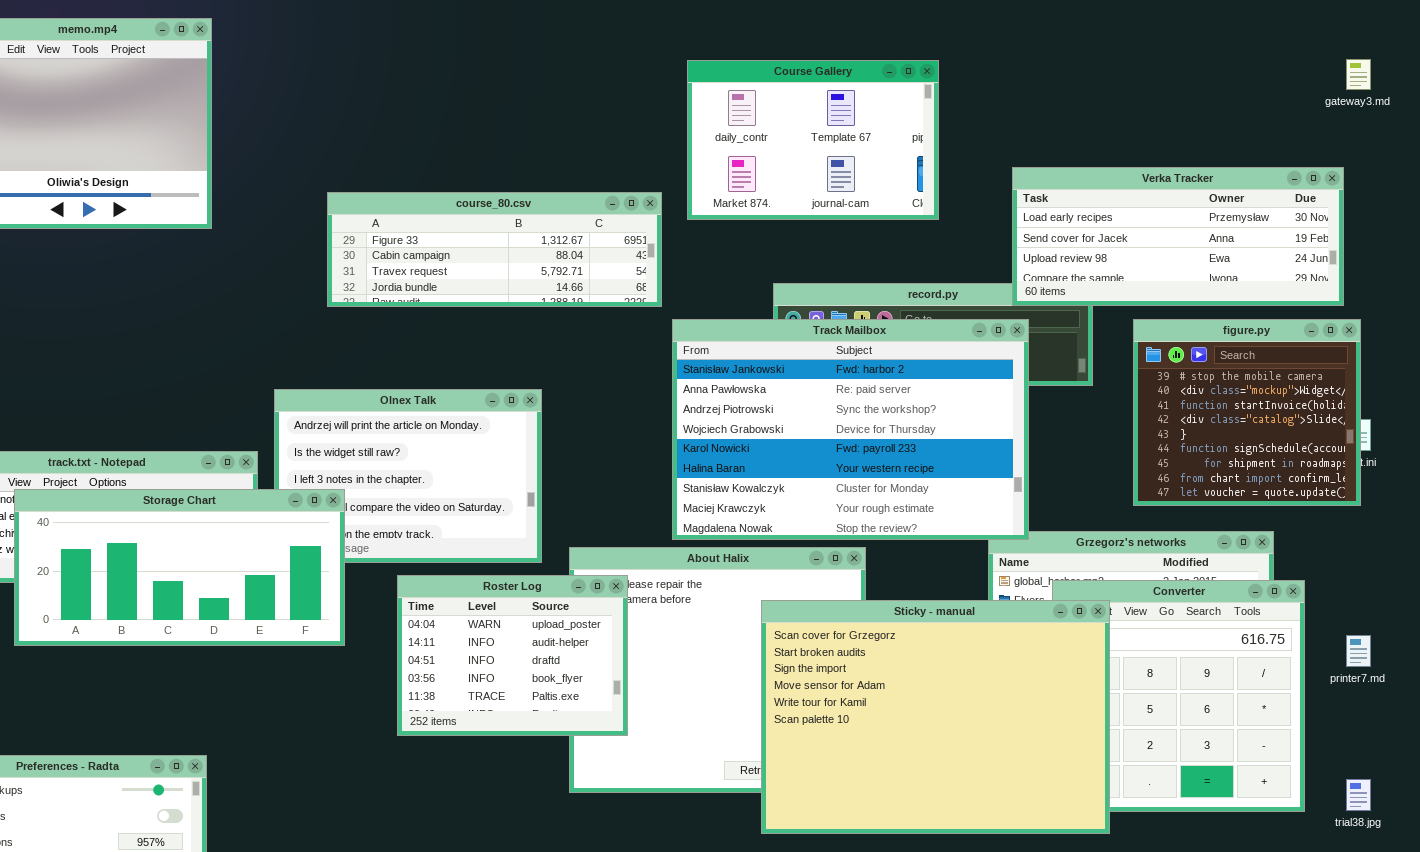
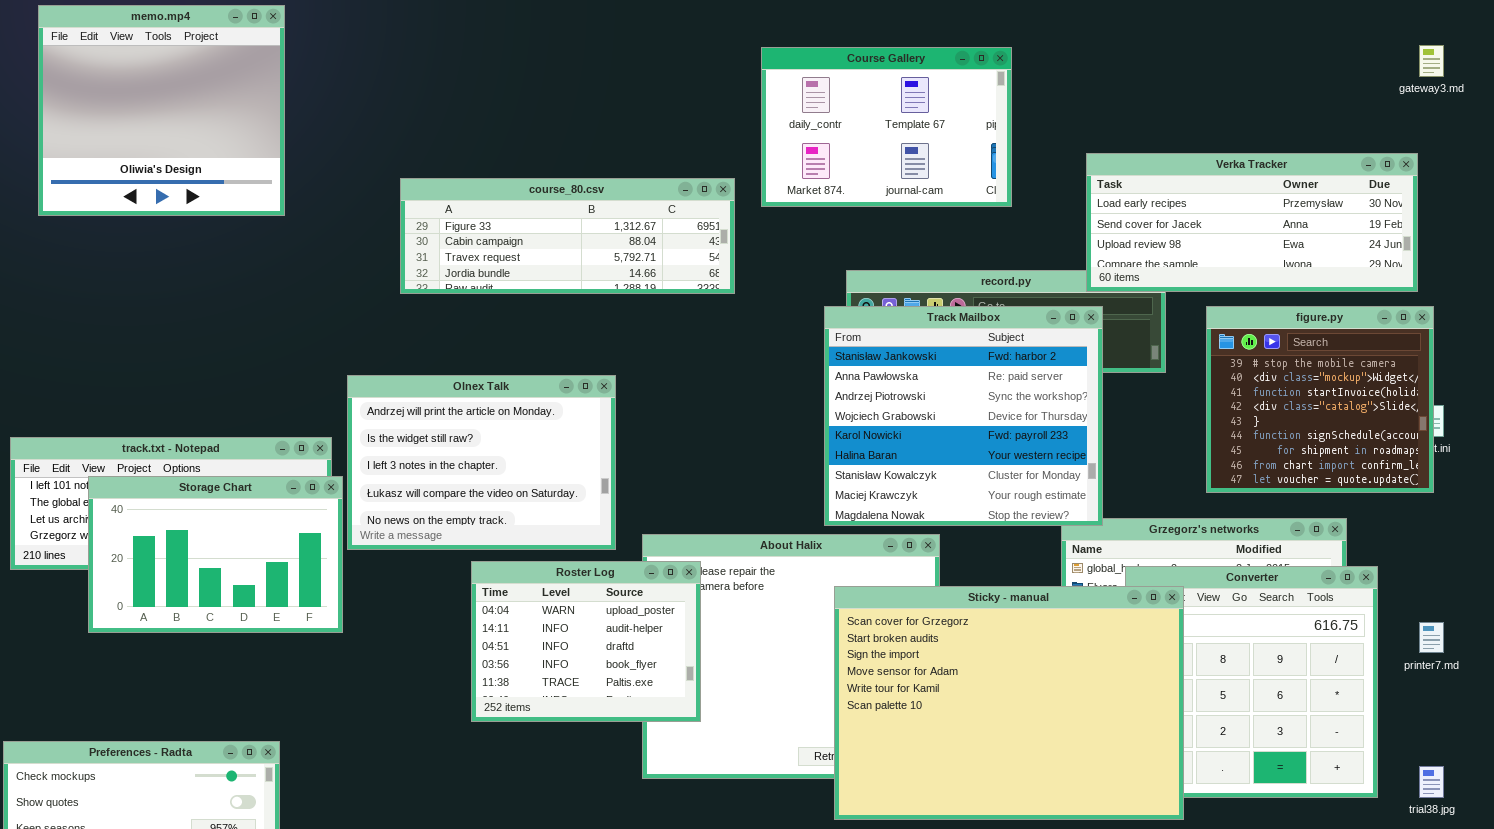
Track Mailbox: [672,319,1029,540] -> [824,306,1103,526], resized
Storage Chart: [14,489,345,646] -> [88,476,343,633], resized

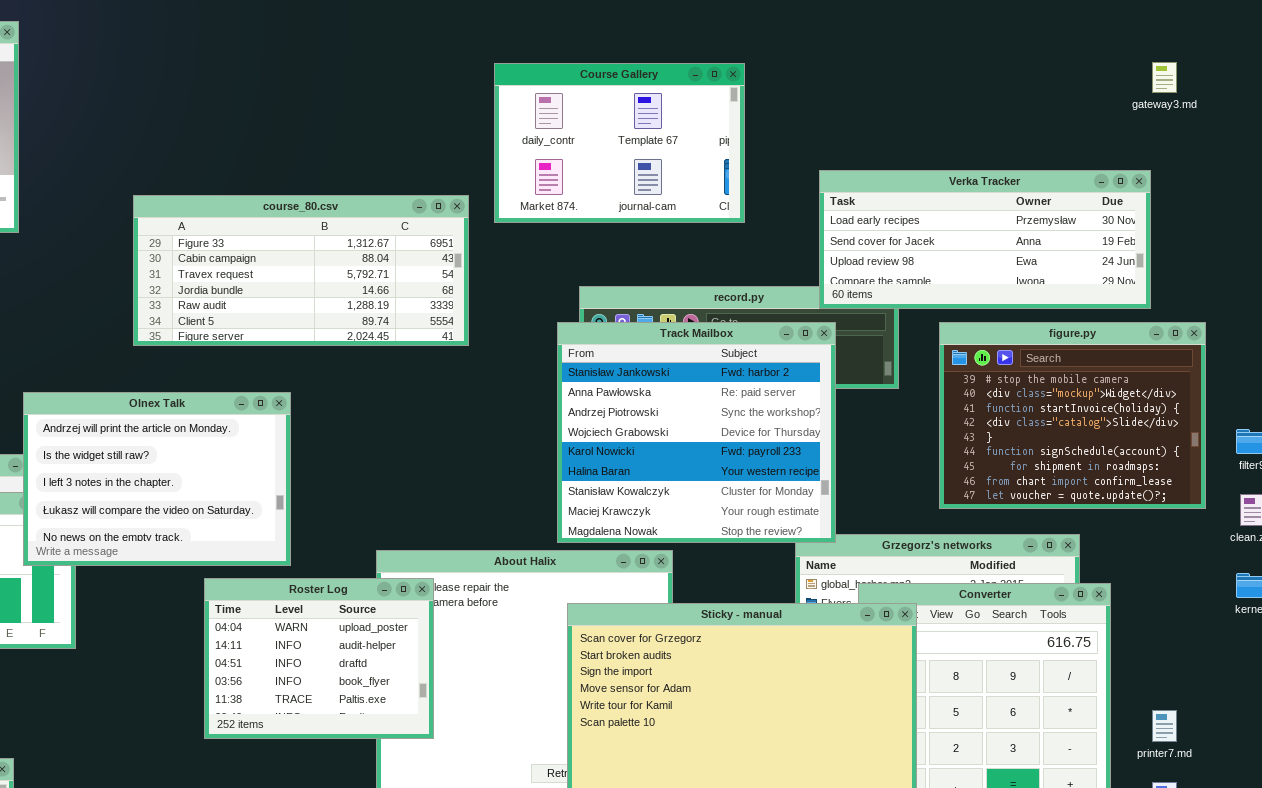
course_80.csv: [400,178,735,294] -> [133,195,469,346], resized
figure.py: [1206,306,1434,493] -> [939,322,1206,509], resized
Olnex Talk: [347,375,616,550] -> [23,392,291,566], moved
printer7.md: [1419,622,1444,653] -> [1152,710,1177,742], moved

